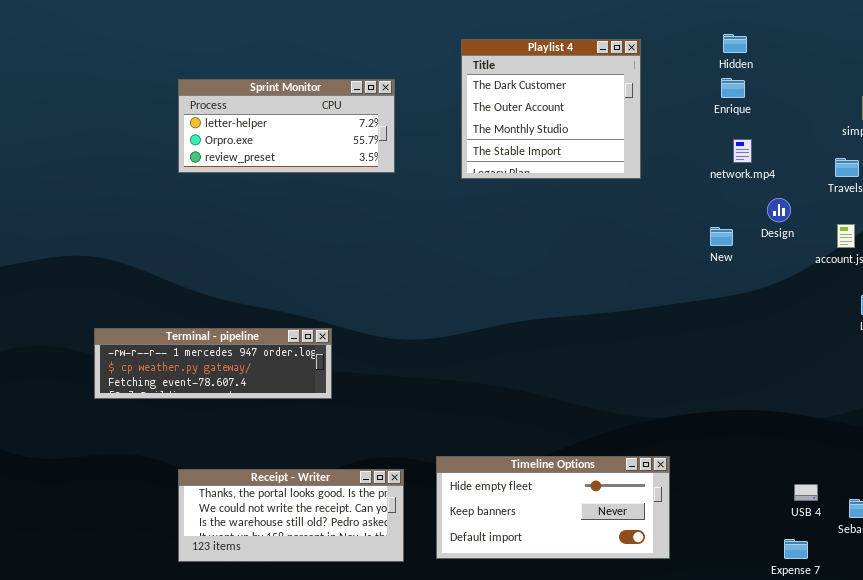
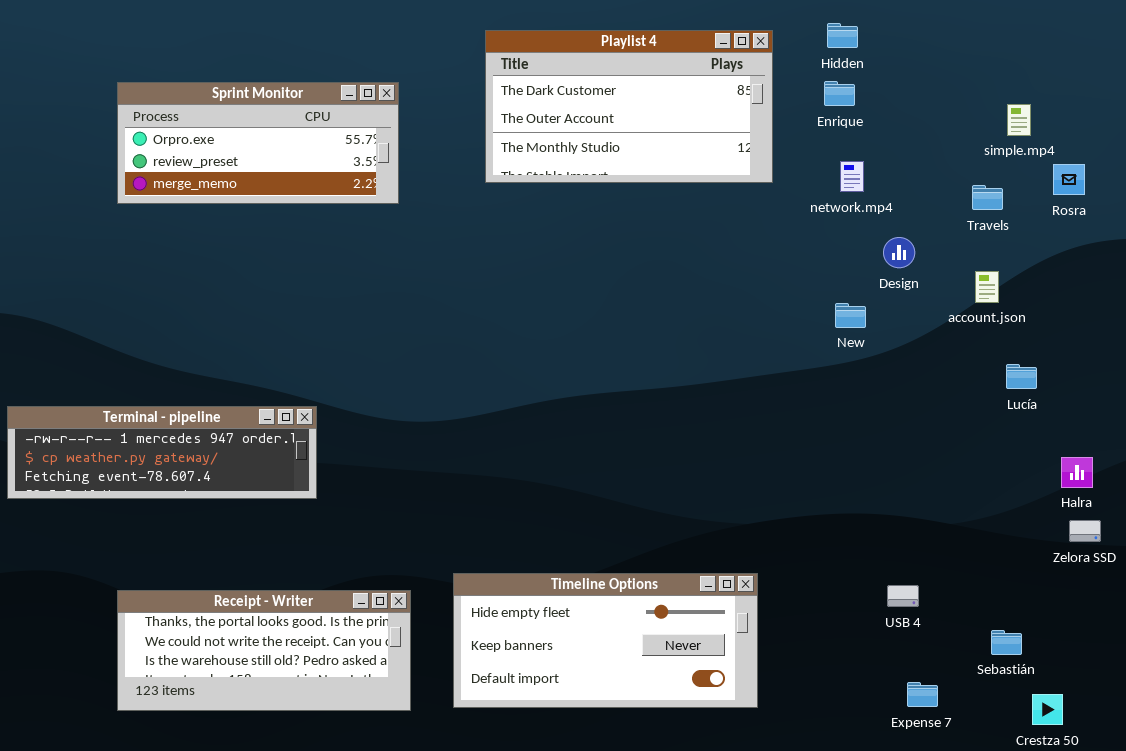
Playlist 4: [461,39,641,179] -> [485,30,773,183], resized
Sprint Monitor: [178,79,395,173] -> [117,82,399,204], scrolled down 1 row
New: [710,227,733,246] -> [835,303,866,328], moved
USB 4: [794,484,818,501] -> [887,585,919,607], moved

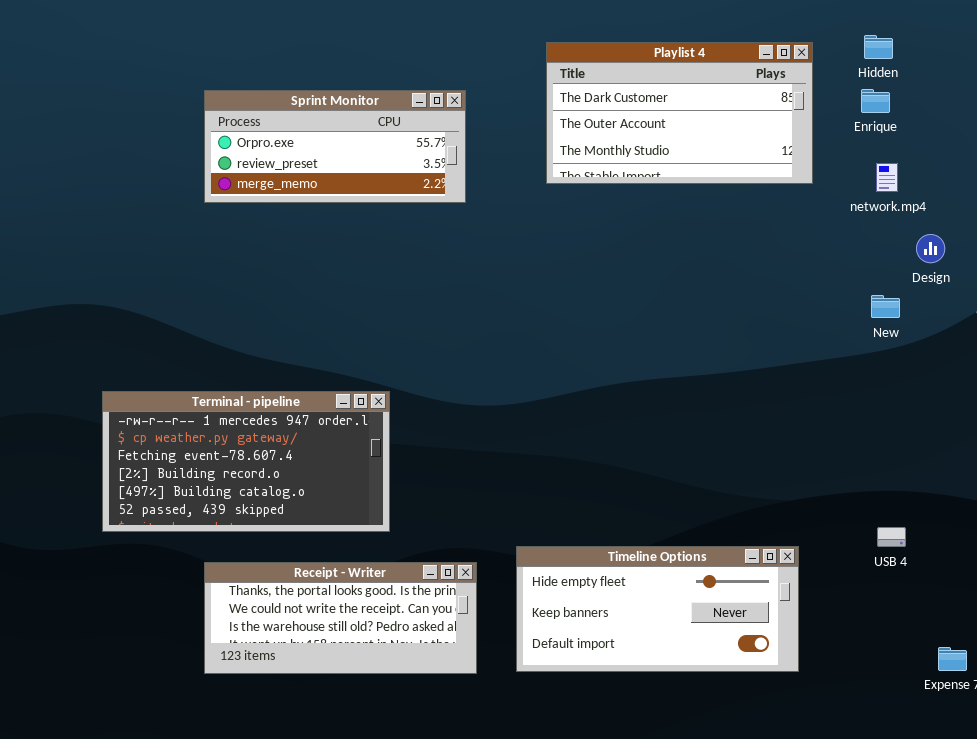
Terminal - pipeline: [7,406,317,499] -> [102,391,390,532], resized
USB 4: [887,585,919,607] -> [877,527,906,547], moved

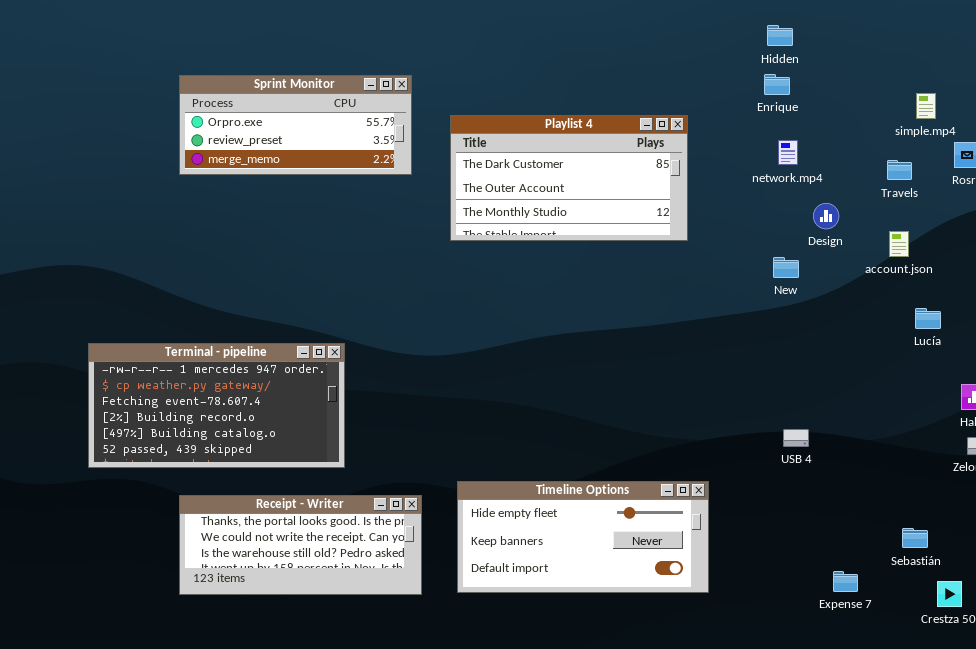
Playlist 4: [546,42,813,184] -> [450,115,688,241], moved
USB 4: [877,527,906,547] -> [783,429,809,447], moved

